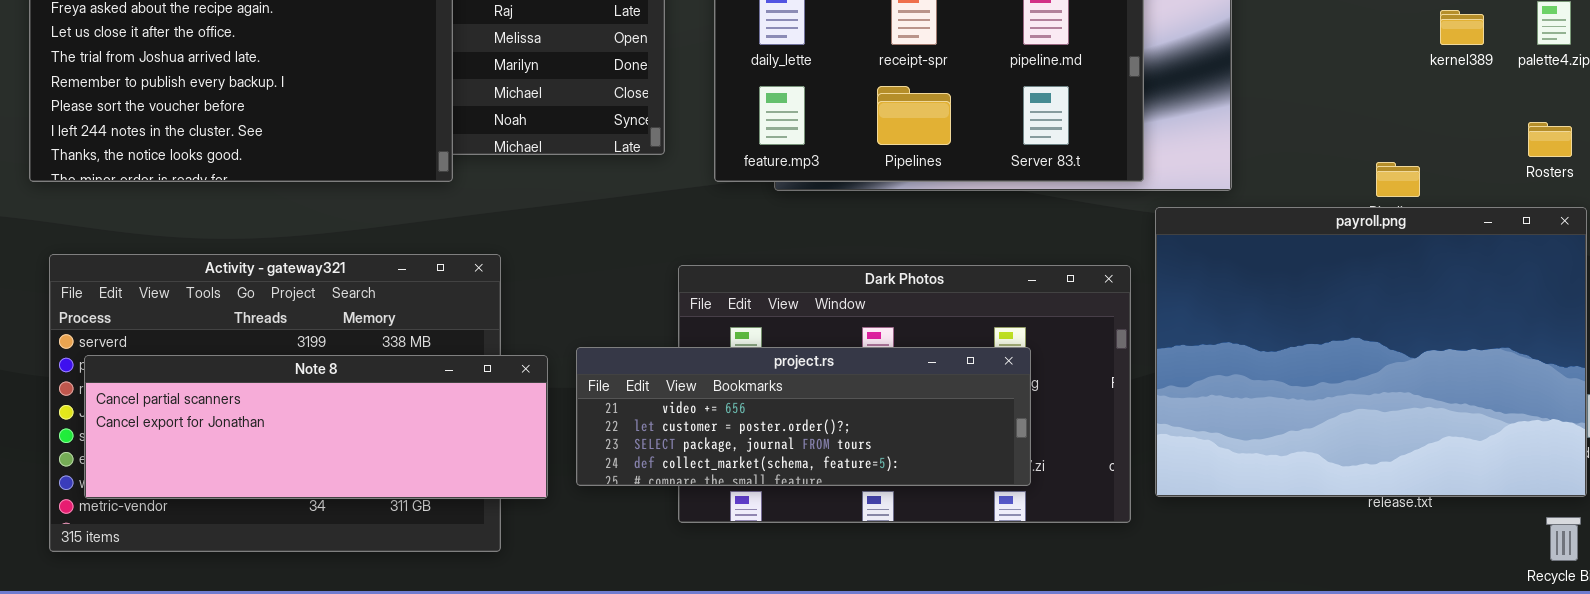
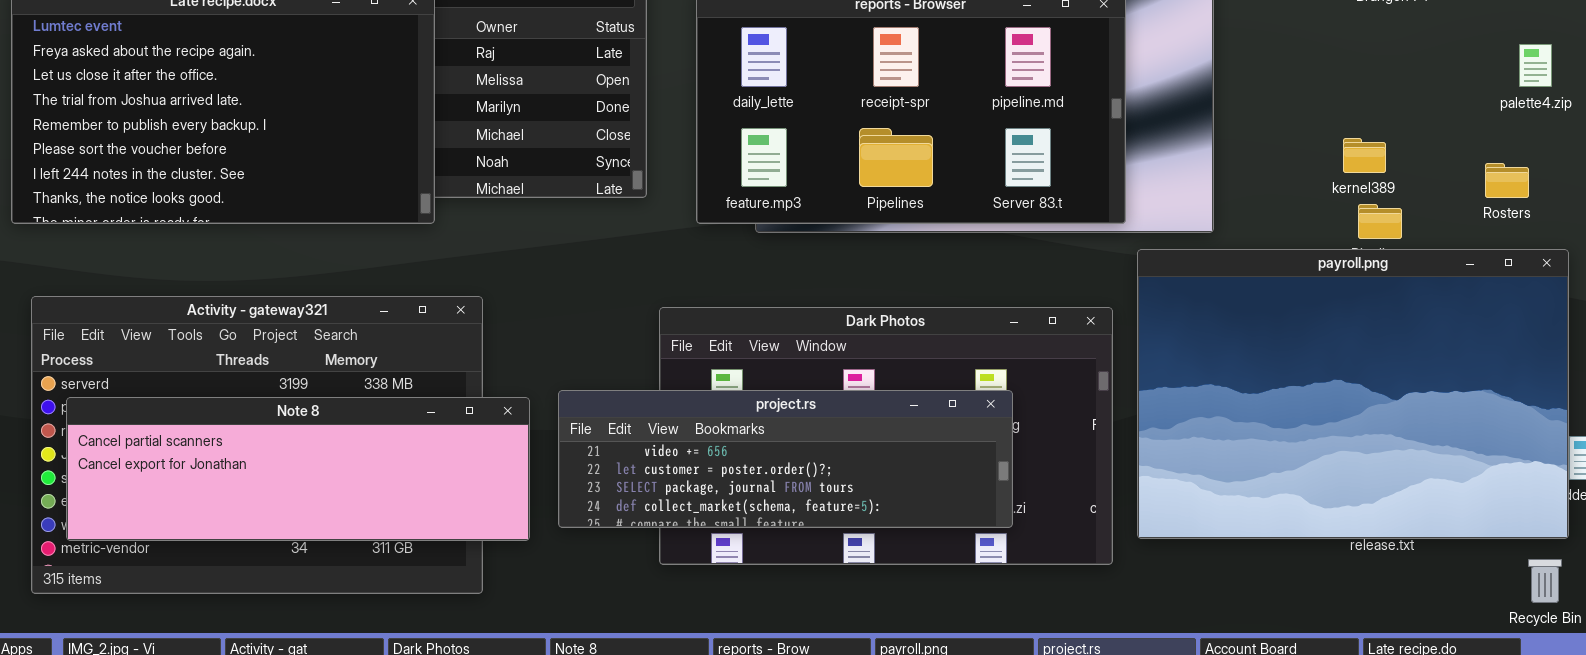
kernel389: [1440,10,1484,45] -> [1343,138,1386,173], moved
Rosters: [1528,122,1572,157] -> [1485,163,1529,198], moved

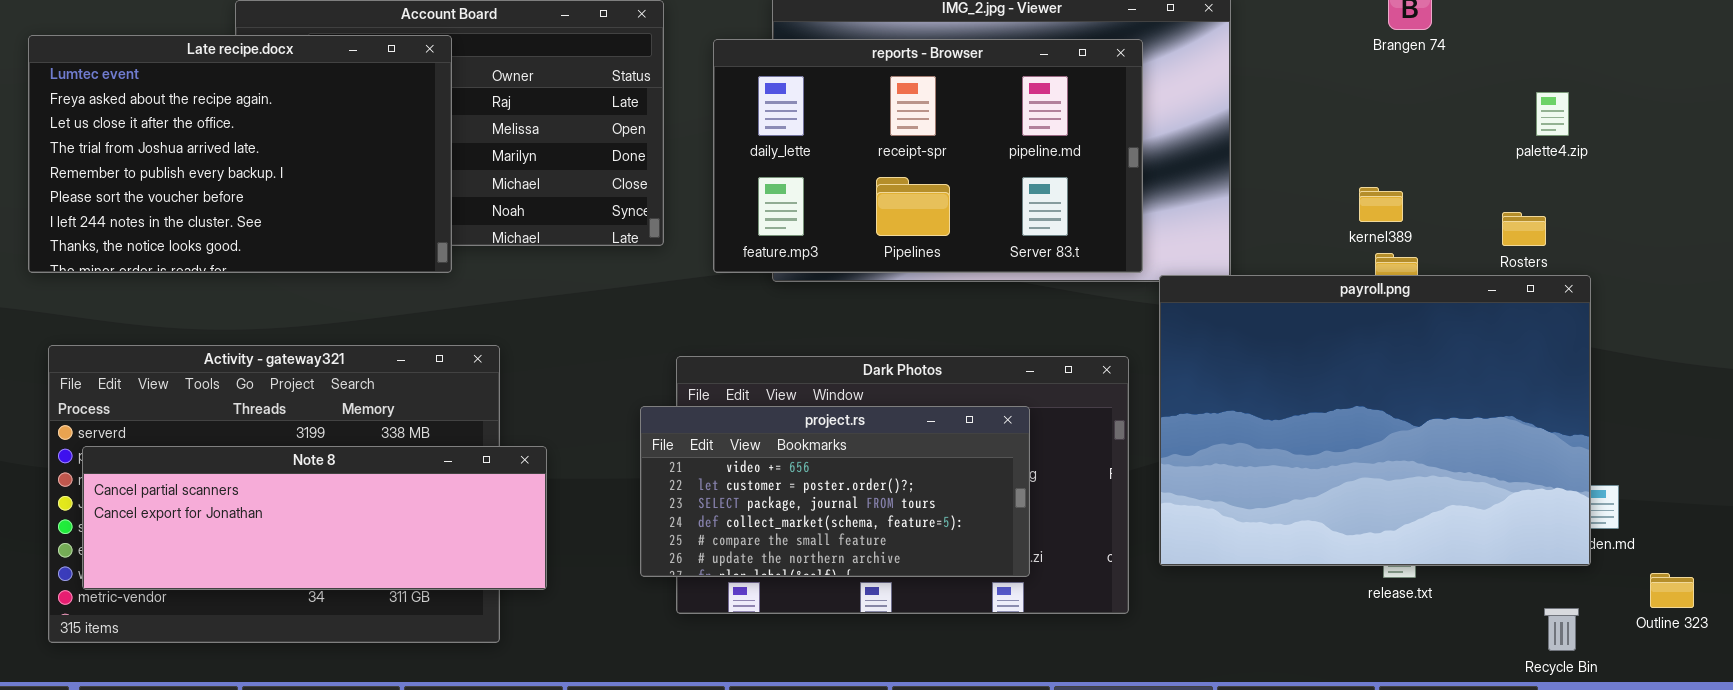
payroll.png: [1137,249,1569,539] -> [1159,275,1591,566], moved
project.rs: [558,390,1013,528] -> [640,406,1030,577], resized

